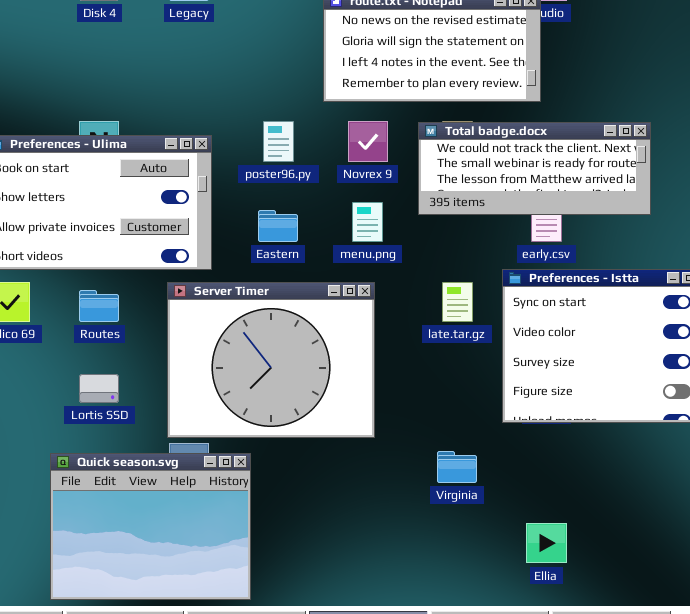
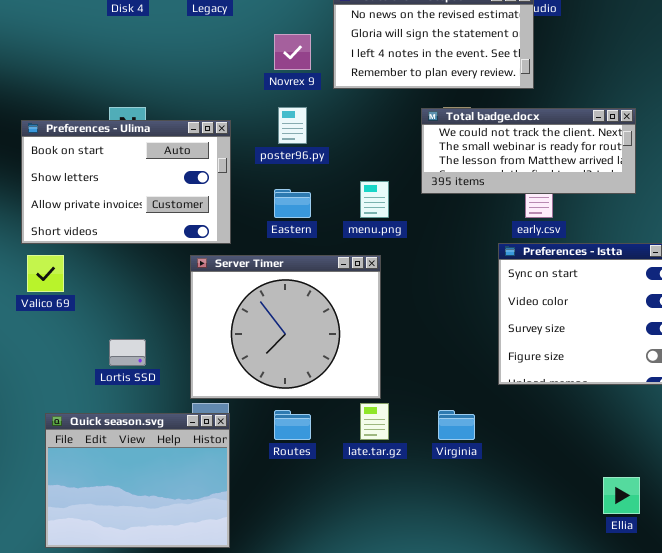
Novrex 9: [348,121,388,162] -> [274,34,311,70], moved
late.tar.gz: [442,282,473,322] -> [360,403,389,440], moved
Routes: [79,290,119,322] -> [274,410,311,440], moved
Quick season.svg: [50,453,251,600] -> [45,413,230,548], moved
Ellia: [526,523,567,563] -> [603,477,640,514], moved

